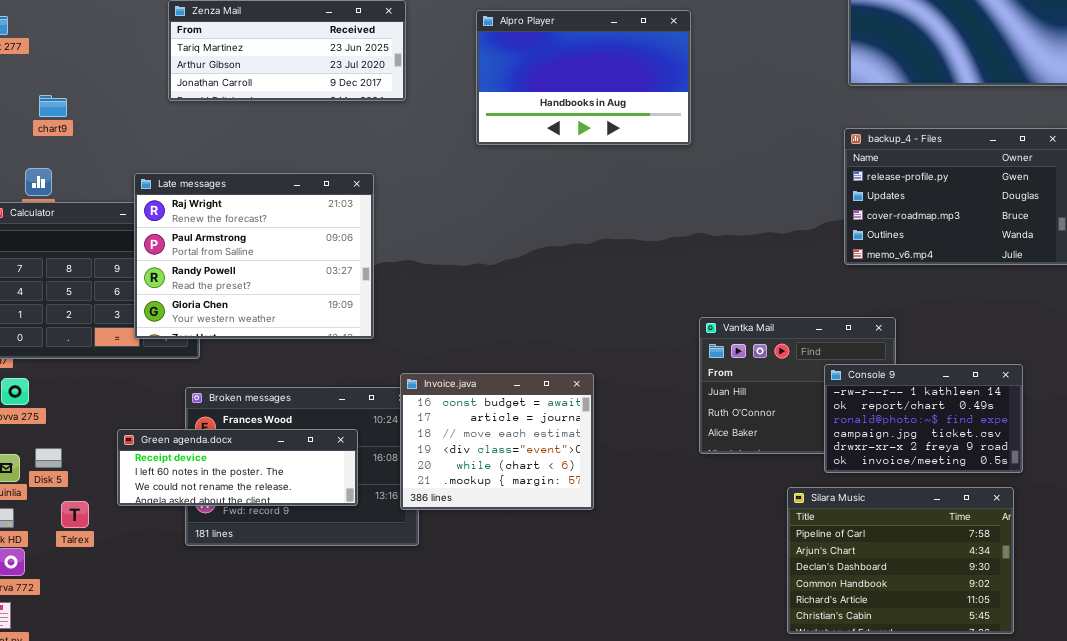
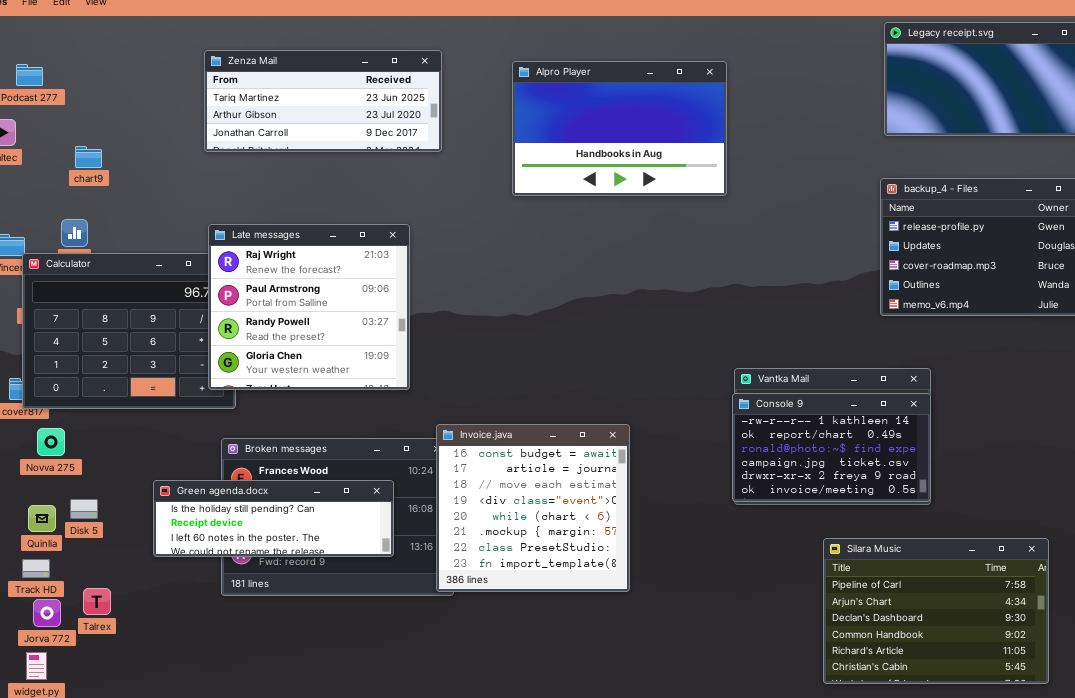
Late messages: [134,173,374,339] -> [208,224,410,390], resized
Console 9: [824,364,1023,473] -> [732,393,931,502], moved
Invoice.java: [400,373,594,510] -> [436,424,630,592], resized
Green agenda.docx: [117,429,358,506] -> [153,480,394,557], scrolled up 1 row
Talrex: [61,501,89,528] -> [83,588,111,615], moved

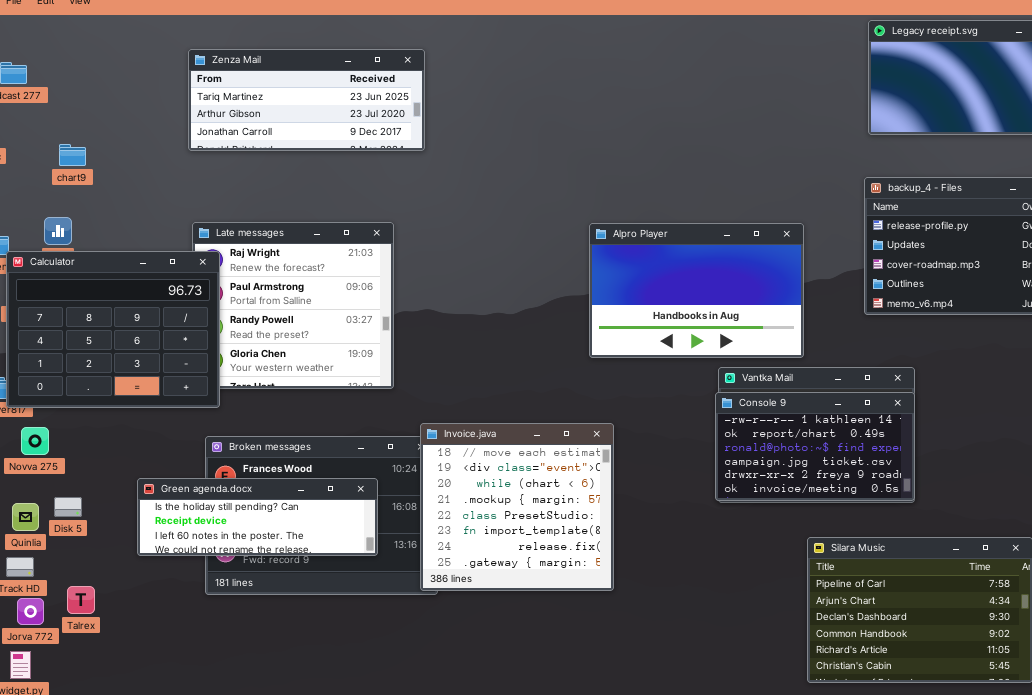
Alpro Player: [512,61,727,196] -> [589,223,804,358], moved
Calculator: [22,253,236,409] -> [6,251,220,408], raised
Invoice.java: [436,424,630,592] -> [420,423,614,591], scrolled down 2 rows

